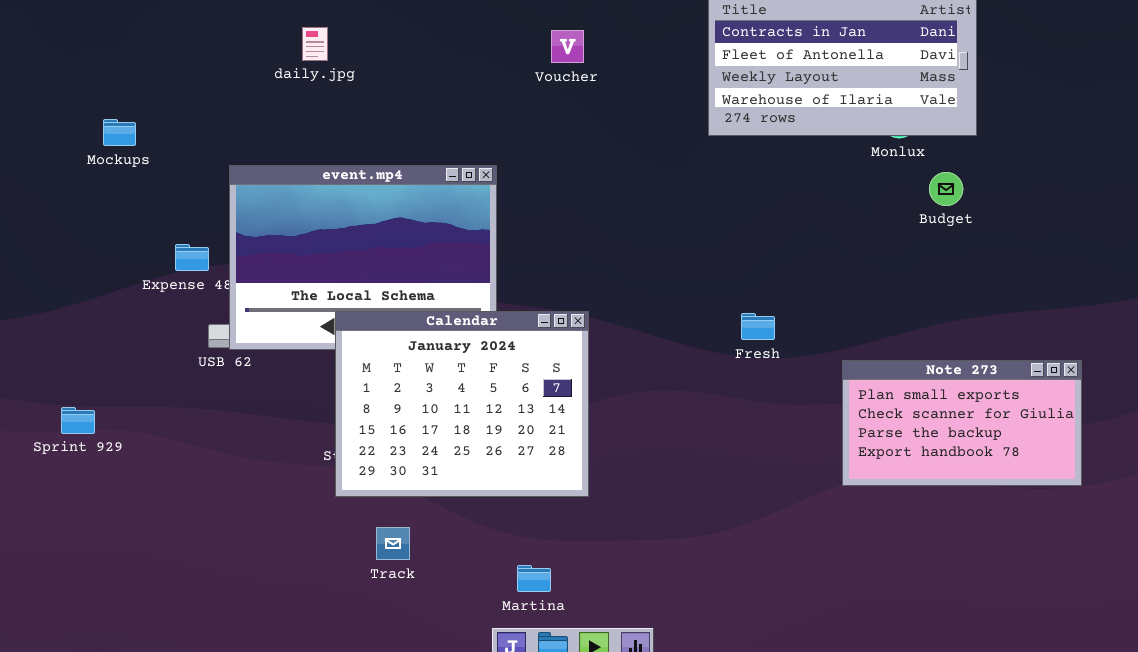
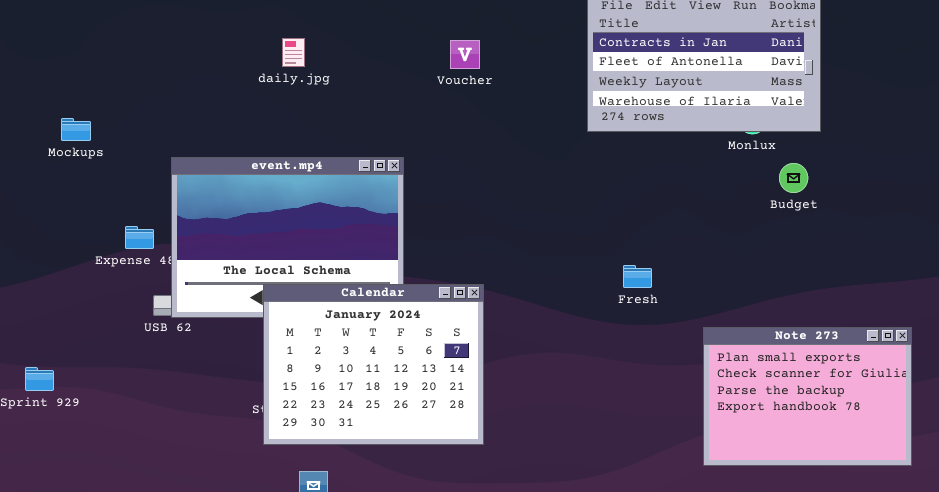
daily.jpg: [302,27,328,61] -> [282,38,305,67], moved
Fresh: [741,313,775,340] -> [623,265,652,288], moved
Note 273: [842,360,1082,486] -> [703,327,912,466], resized

